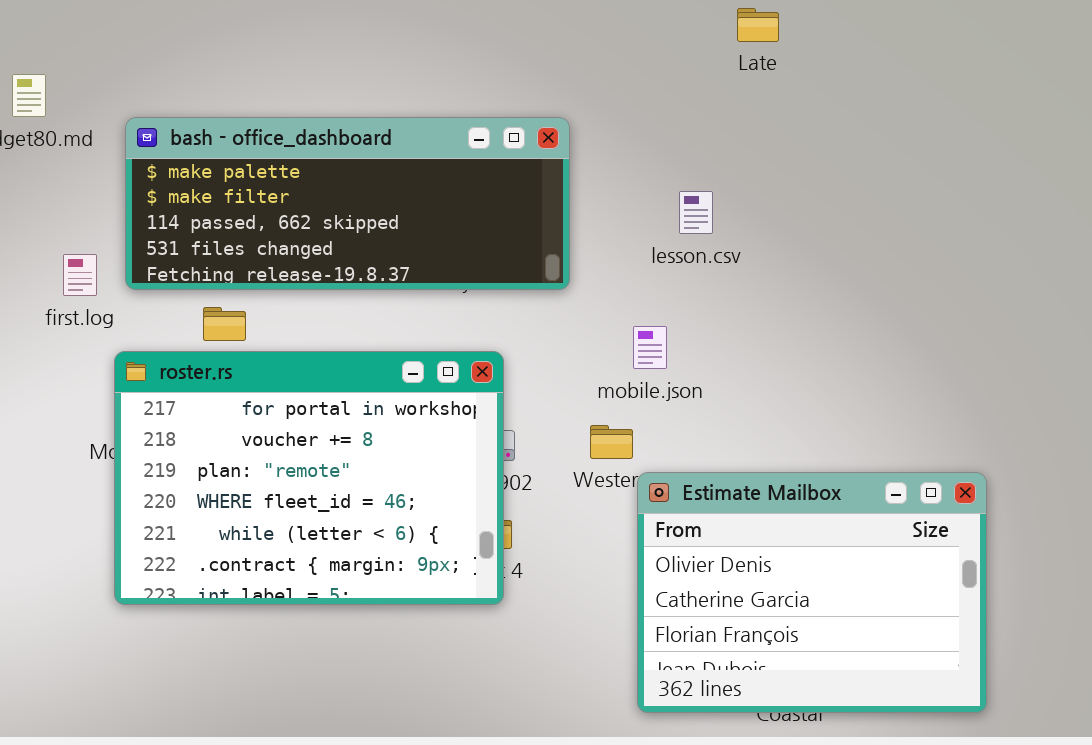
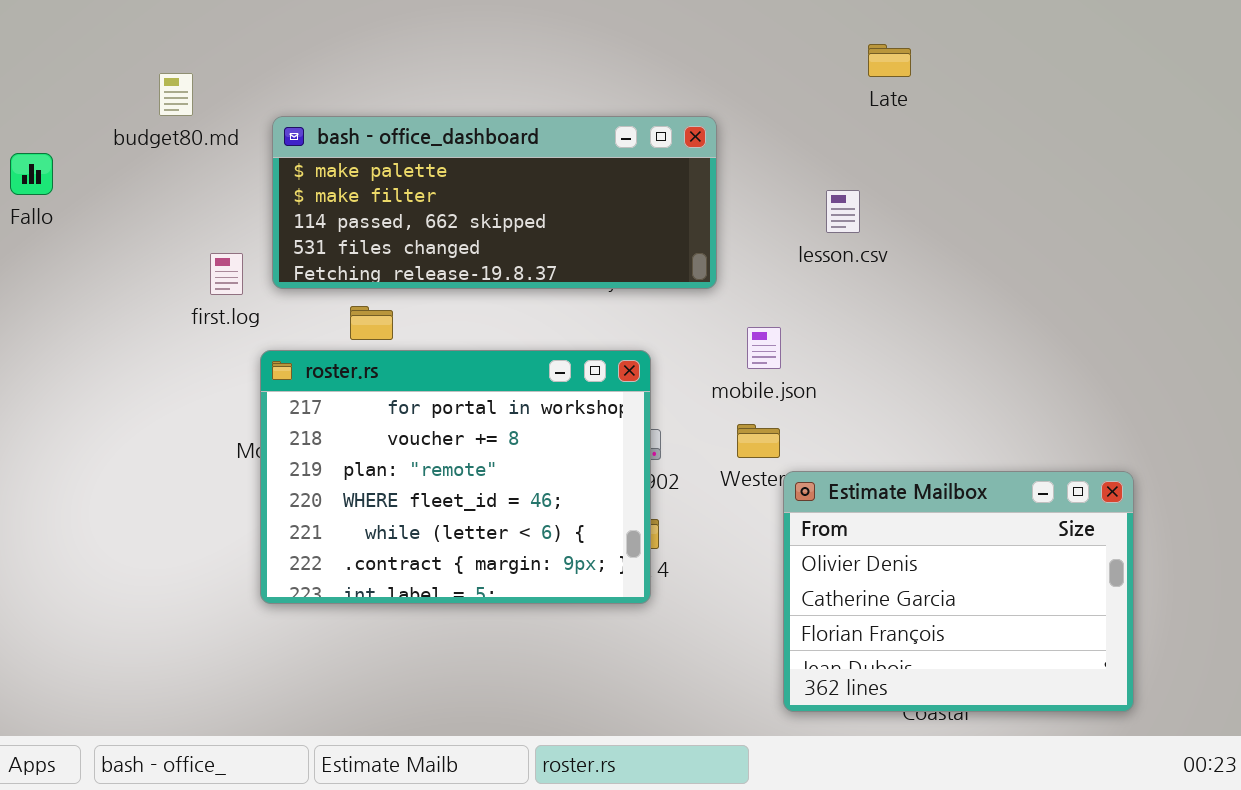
Late: [737,8,779,42] -> [868,44,911,77], moved
mobile.json: [633,326,667,369] -> [747,327,781,369], moved

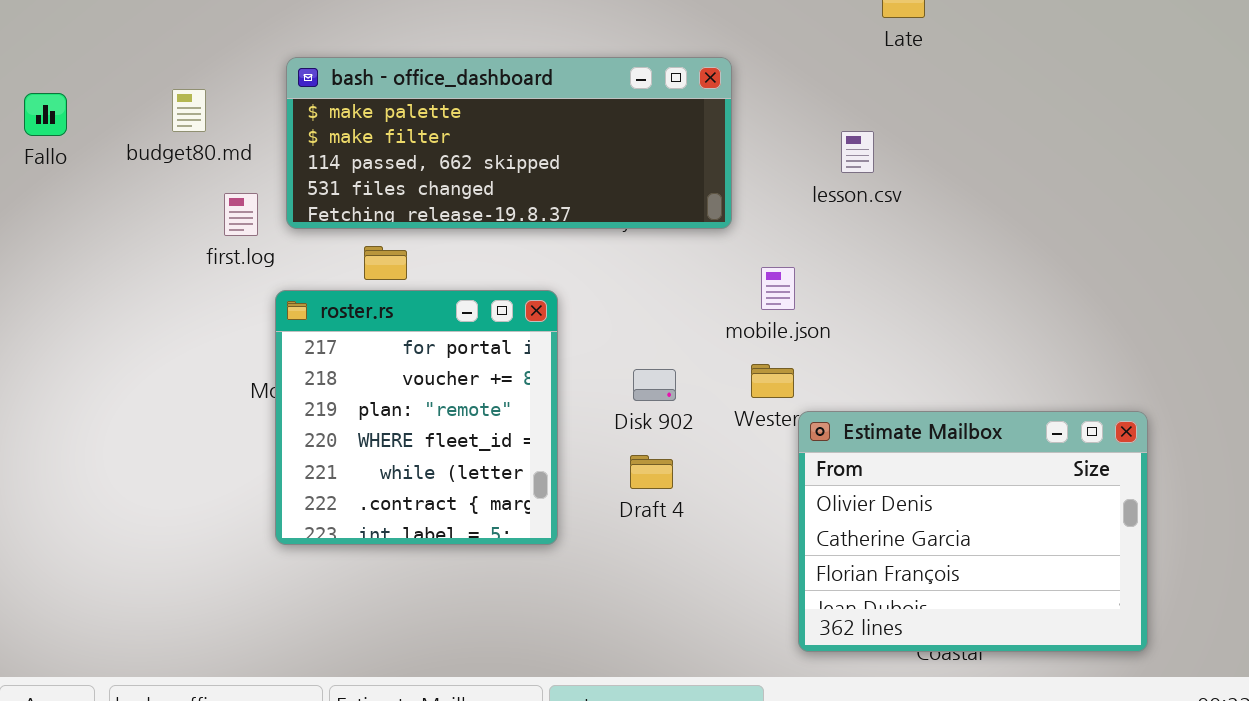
budget80.md: [159,73,193,116] -> [172,89,206,132], moved
roster.rs: [260,350,651,604] -> [275,290,558,545], resized

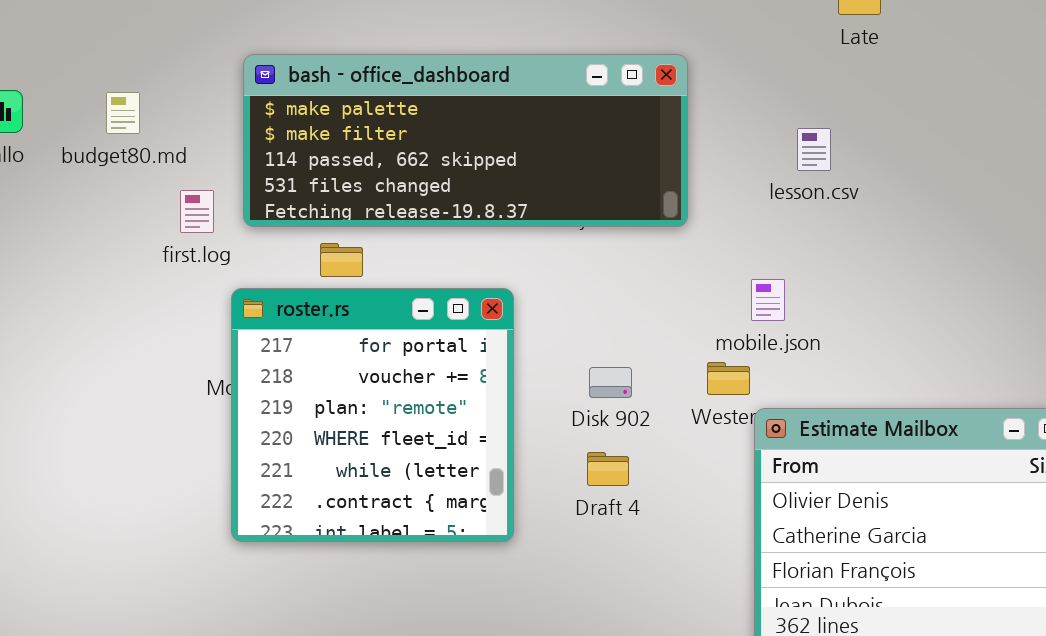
budget80.md: [172,89,206,132] -> [106,92,140,134], moved
mobile.json: [761,267,795,310] -> [751,279,785,321], moved

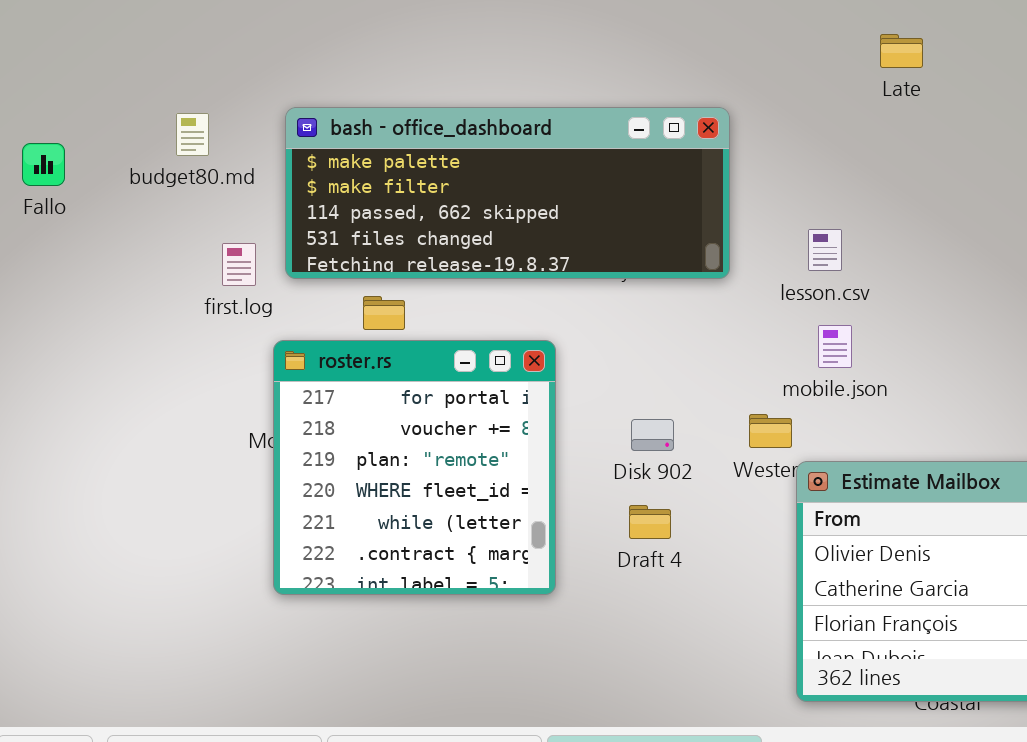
budget80.md: [106,92,140,134] -> [176,113,209,156], moved
lesson.csv: [797,128,831,171] -> [808,229,842,271], moved
mobile.json: [751,279,785,321] -> [818,325,852,368], moved

